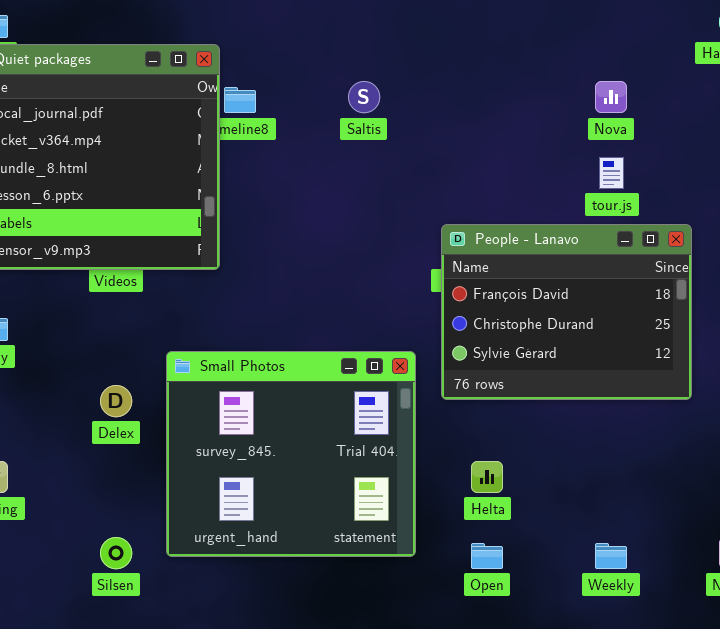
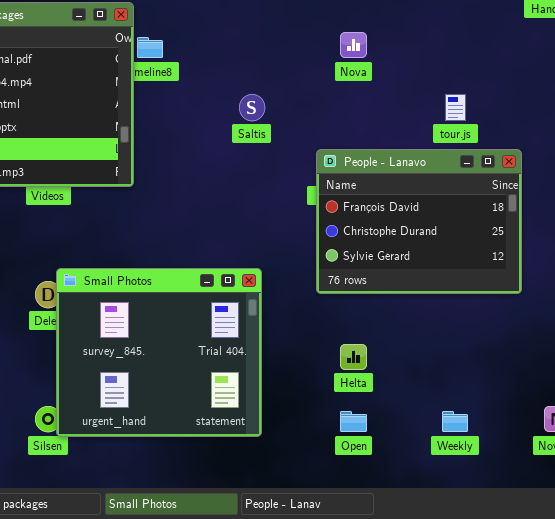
Saltis: [348,81,380,113] -> [239,94,265,121], moved
Nova: [595,81,627,113] -> [340,32,367,58], moved
Small Photos: [166,351,416,557] -> [56,268,262,437], moved

